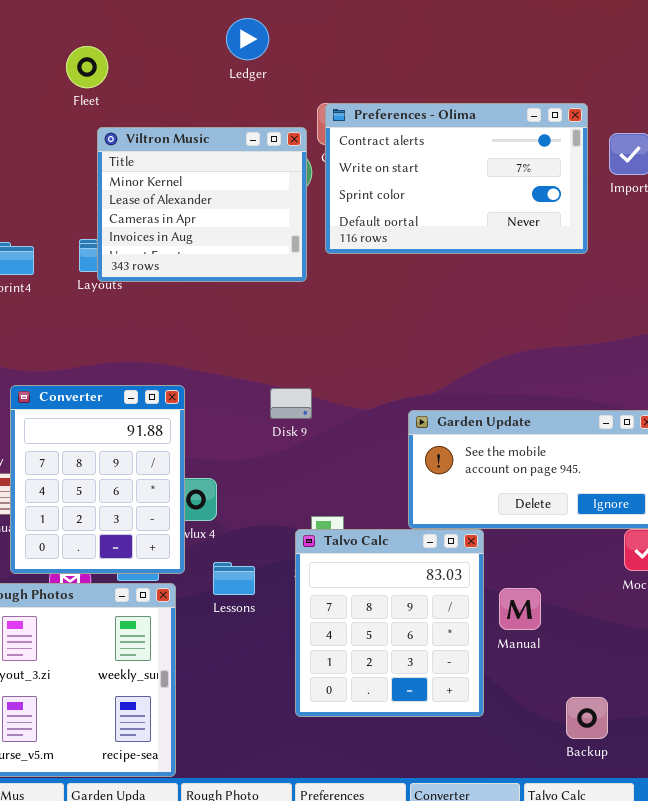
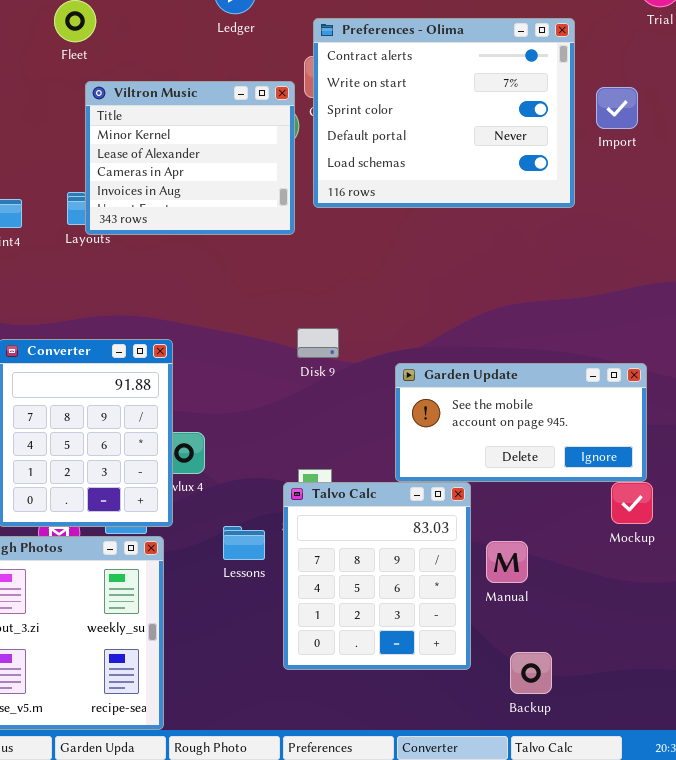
Preferences - Olima: [325,103,588,254] -> [313,18,575,208], resized
Disk 9: [270,388,312,419] -> [297,328,339,358], moved
Lessons: [213,562,255,595] -> [223,526,265,560], moved
Backup: [566,697,608,739] -> [510,652,552,694], moved

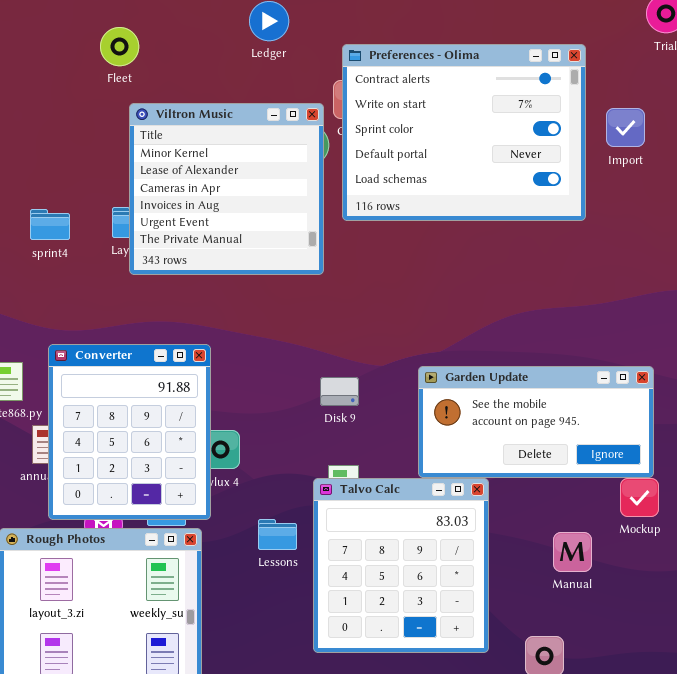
Viltron Music: [85,81,295,235] -> [129,103,324,275], resized
Disk 9: [297,328,339,358] -> [320,377,359,406], moved
Manual: [486,541,528,583] -> [553,532,592,572], moved

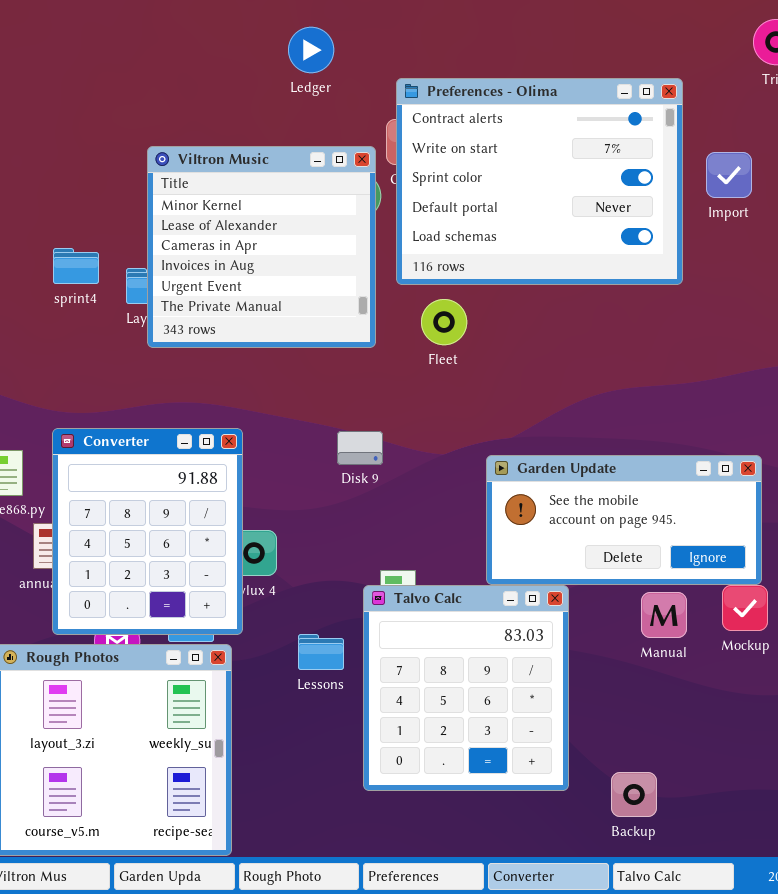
Fleet: [100,27,139,66] -> [421,299,467,345], moved
sprint4: [30,209,70,240] -> [53,248,99,284], moved
Disk 9: [320,377,359,406] -> [337,431,383,465], moved
Manual: [553,532,592,572] -> [641,592,687,638], moved

